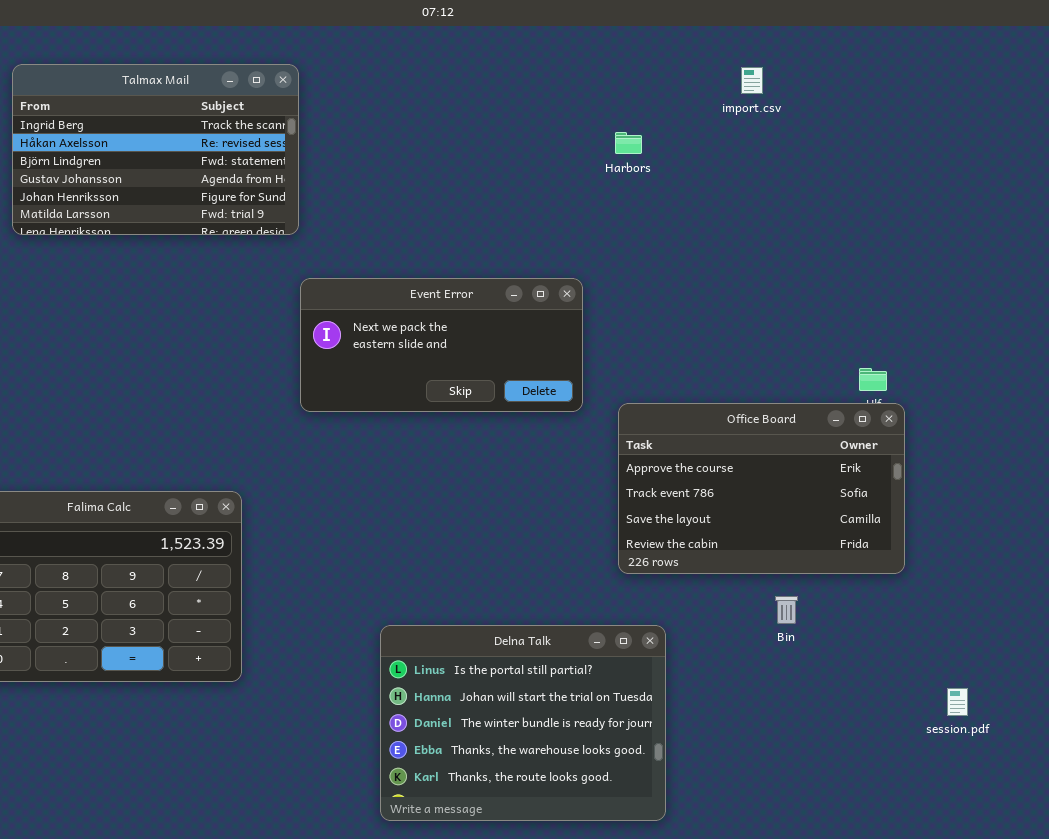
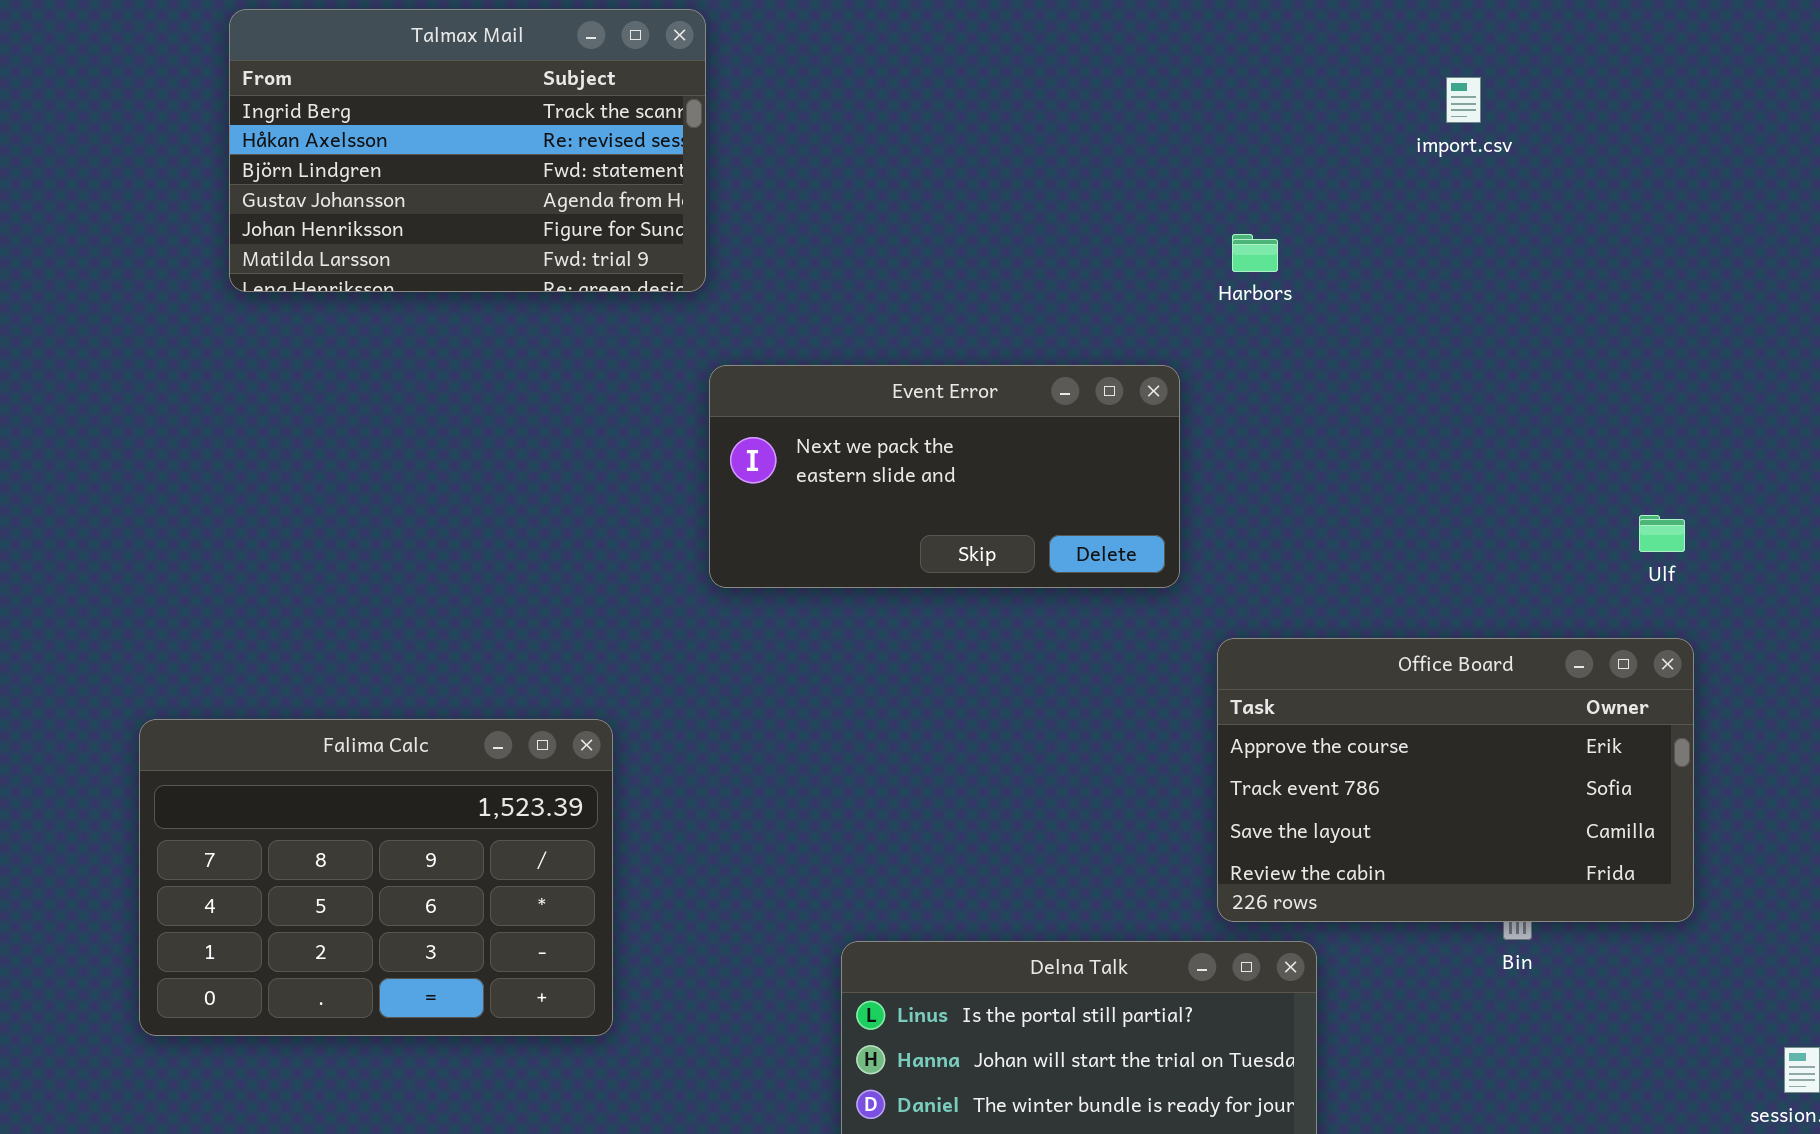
import.csv: [741,67,763,94] -> [1446,77,1481,123], moved
Harbors: [615,132,642,154] -> [1232,234,1278,272], moved
Office Board: [618,403,905,574] -> [1217,638,1694,922], moved

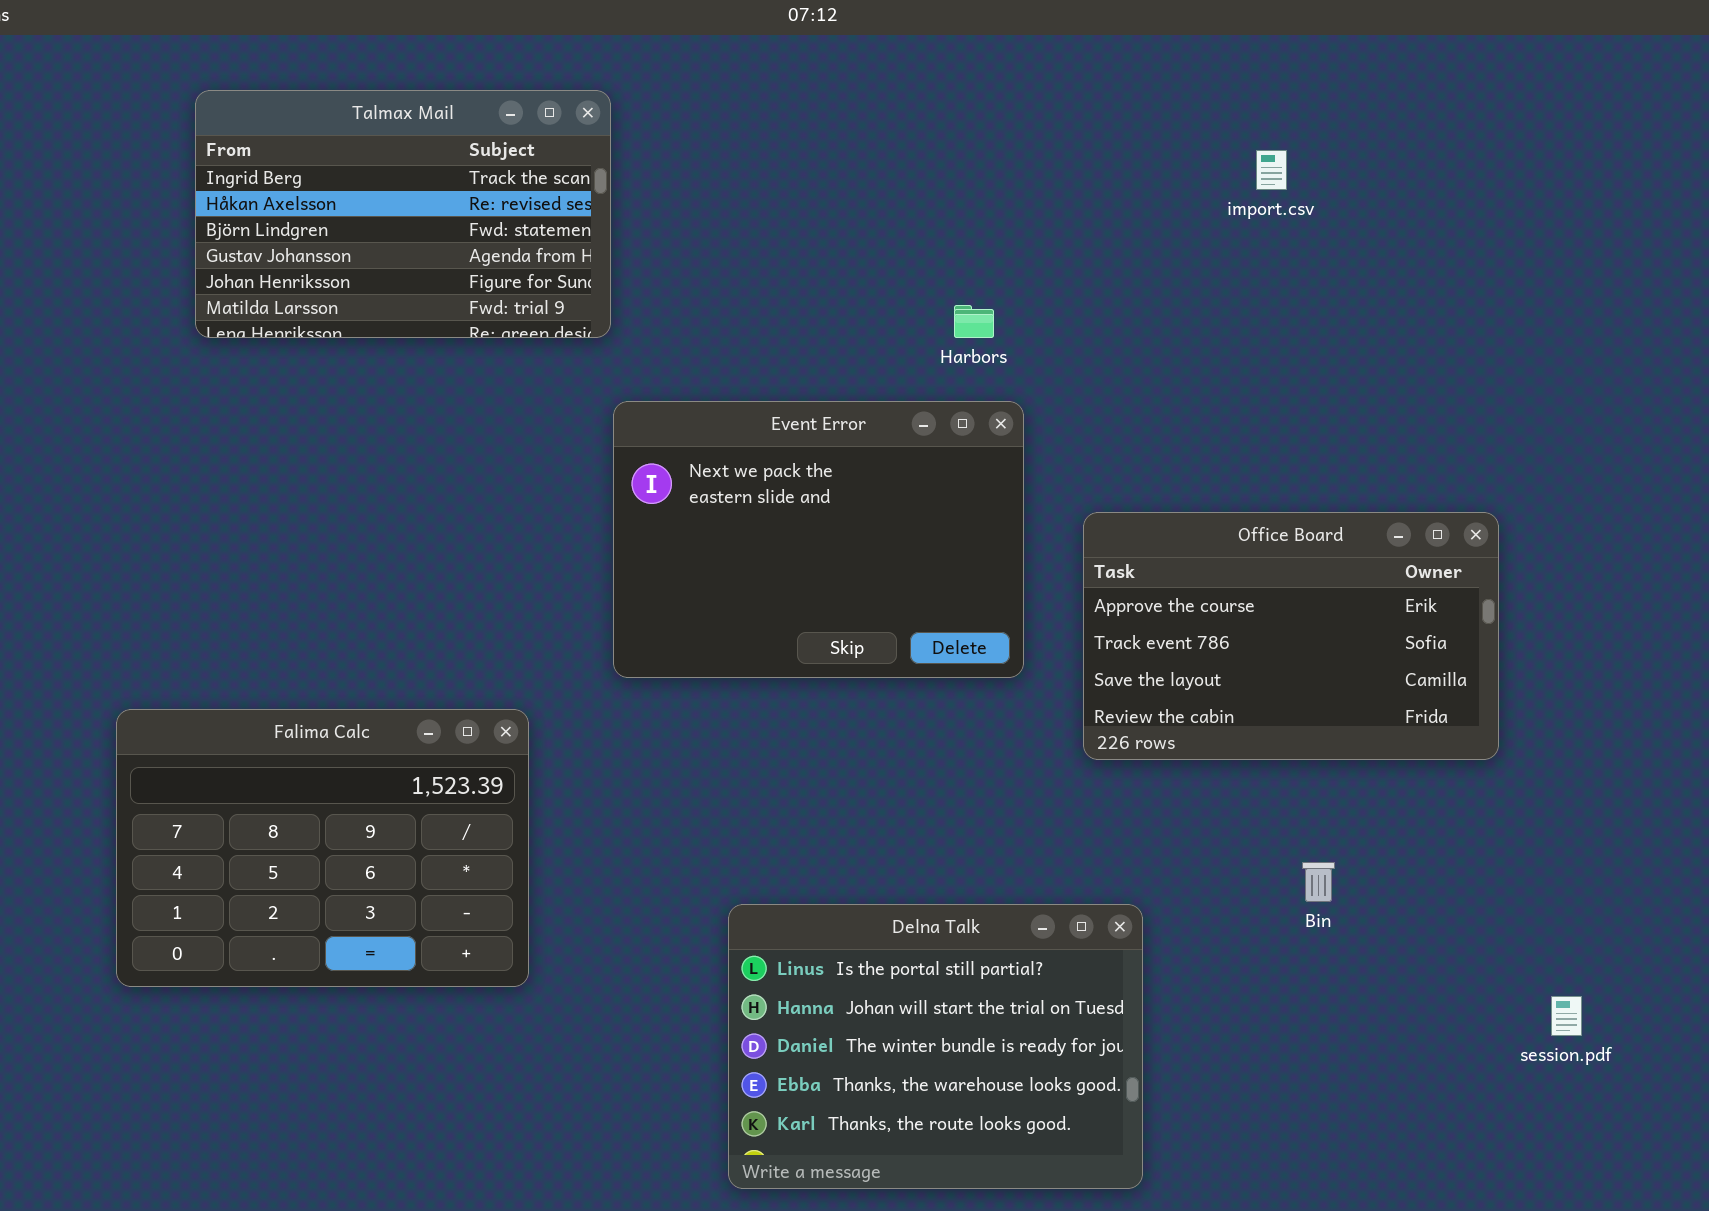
Harbors: [1232,234,1278,272] -> [954,305,994,338], moved
Event Error: [709,365,1180,588] -> [613,401,1024,678], resized
Office Board: [1217,638,1694,922] -> [1083,512,1499,760], moved

